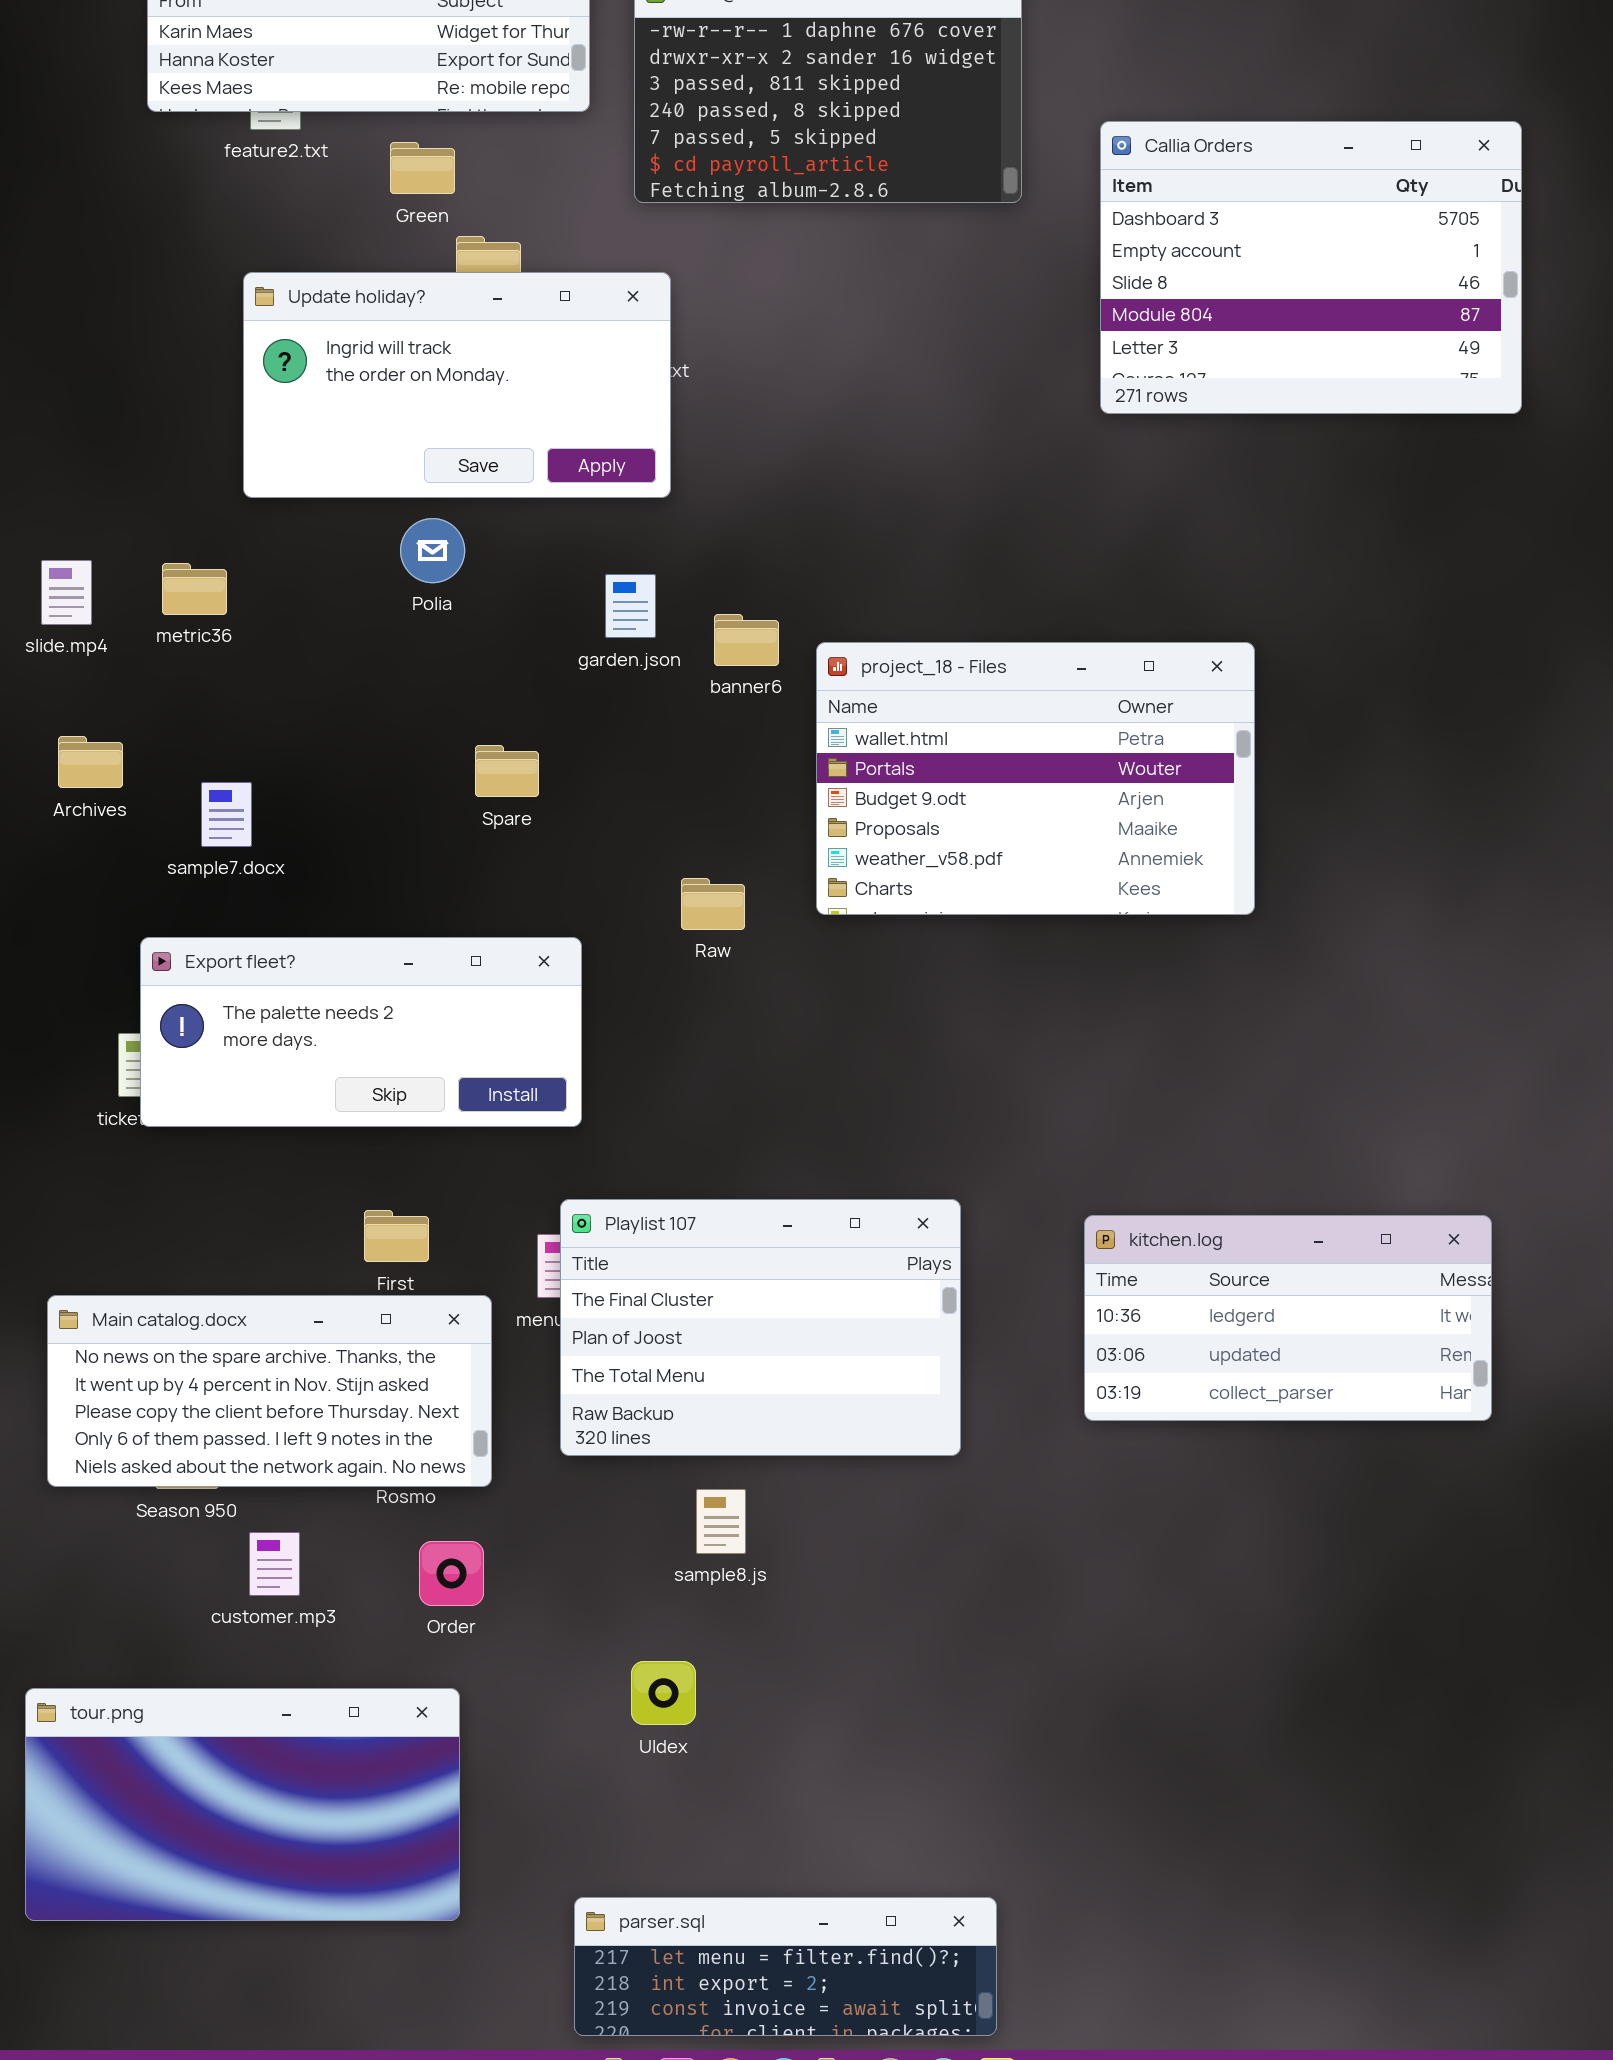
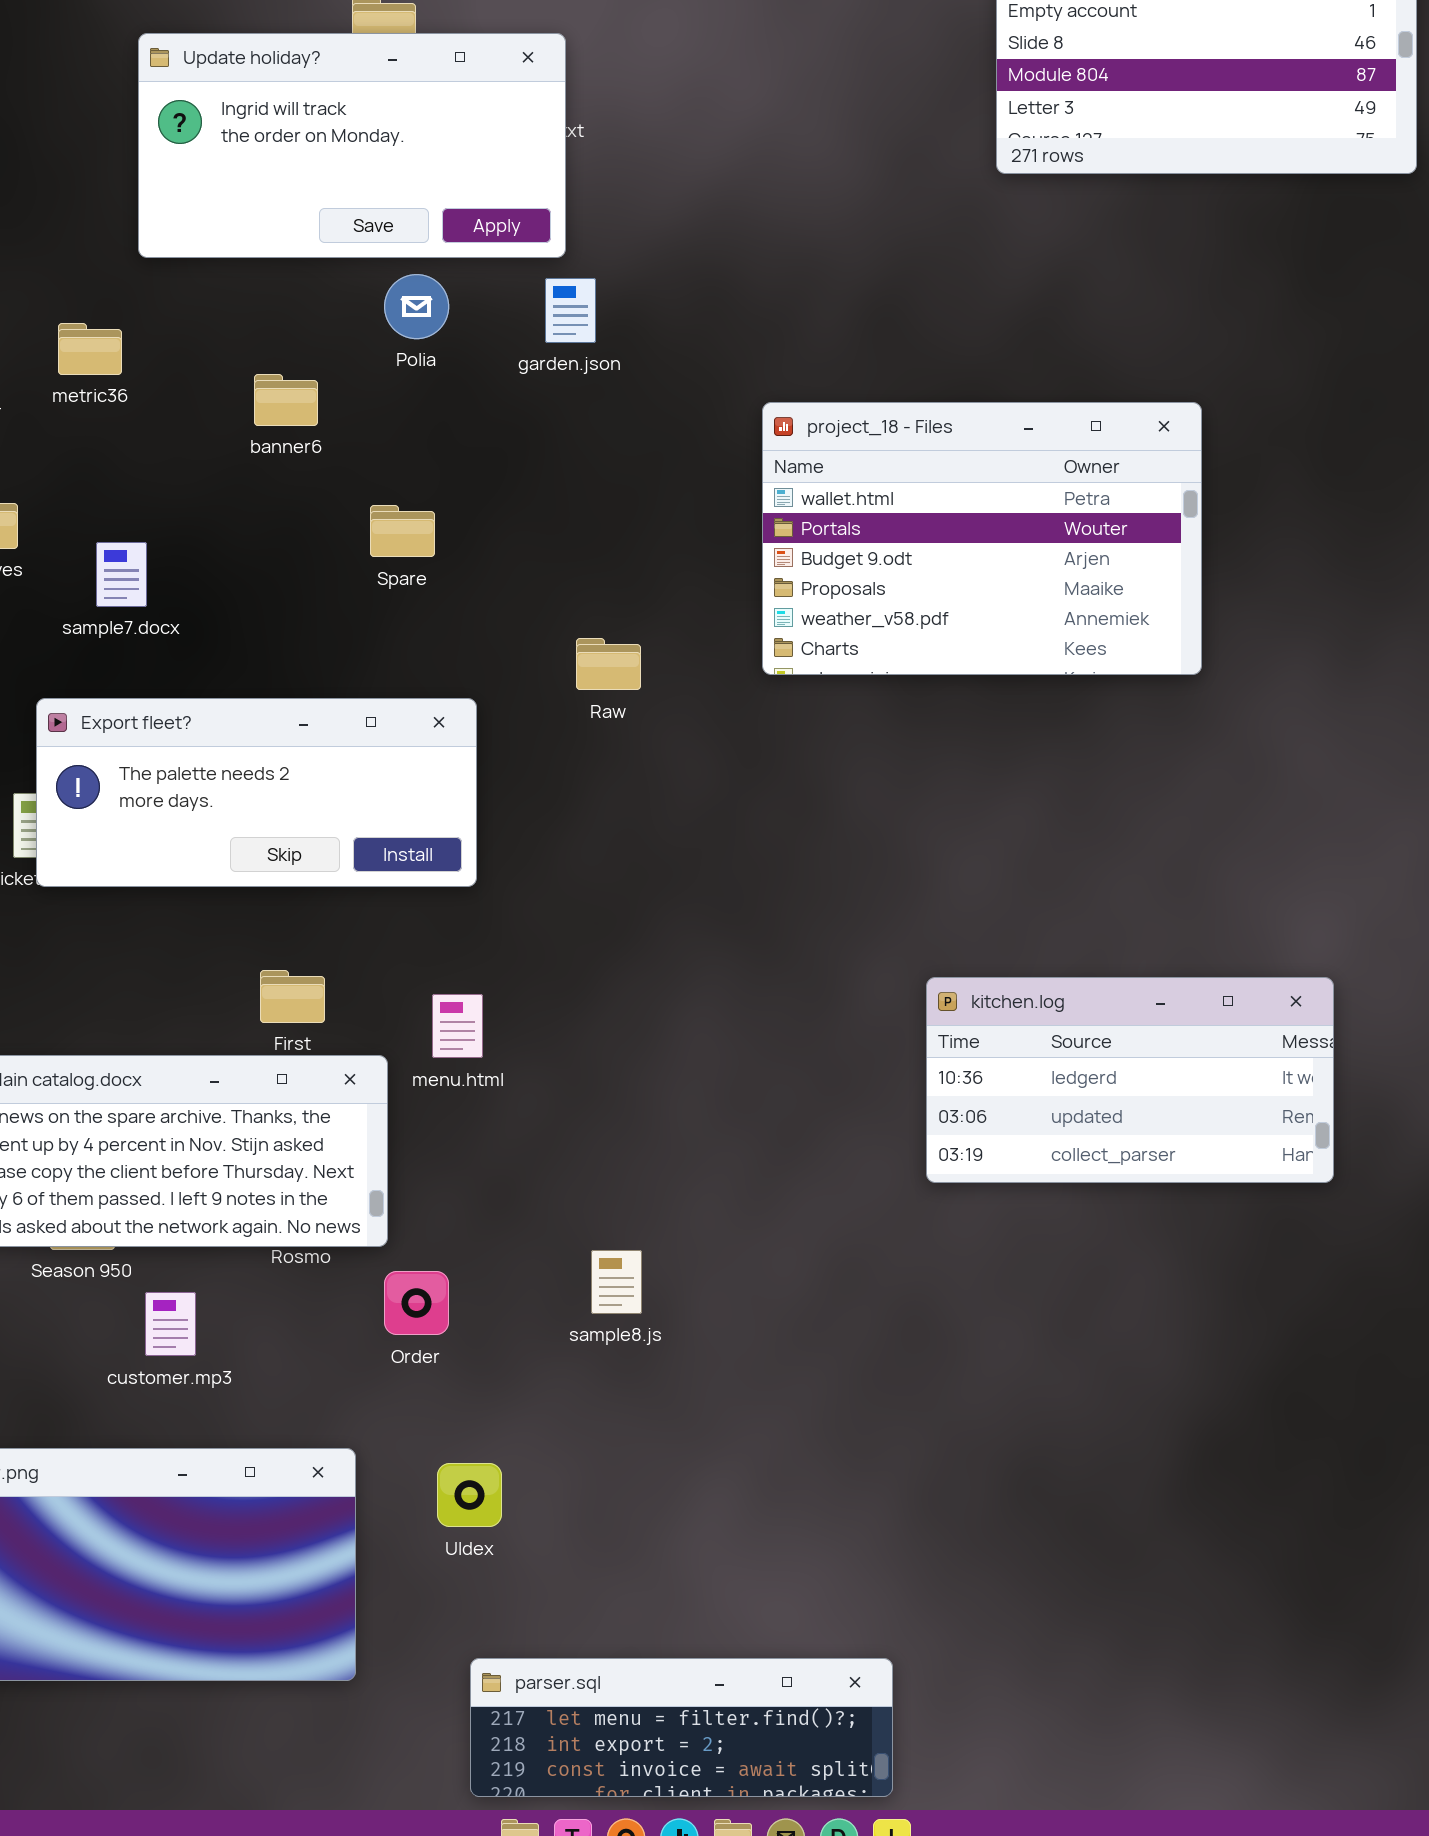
Polia: [400,518,465,583] -> [384,274,449,339], moved
garden.json: [605,574,656,638] -> [545,278,596,343], moved
banner6: [714,614,779,666] -> [254,374,318,426], moved
project_18 - Files: [816,642,1255,915] -> [762,402,1202,675], moved
Playlist 107: [560,1199,961,1456] -> none, closed
kitchen.log: [1084,1215,1492,1421] -> [926,977,1334,1183], moved
Order: [419,1541,484,1606] -> [384,1271,449,1335], moved
Uldex: [631,1661,696,1725] -> [437,1463,502,1527], moved

